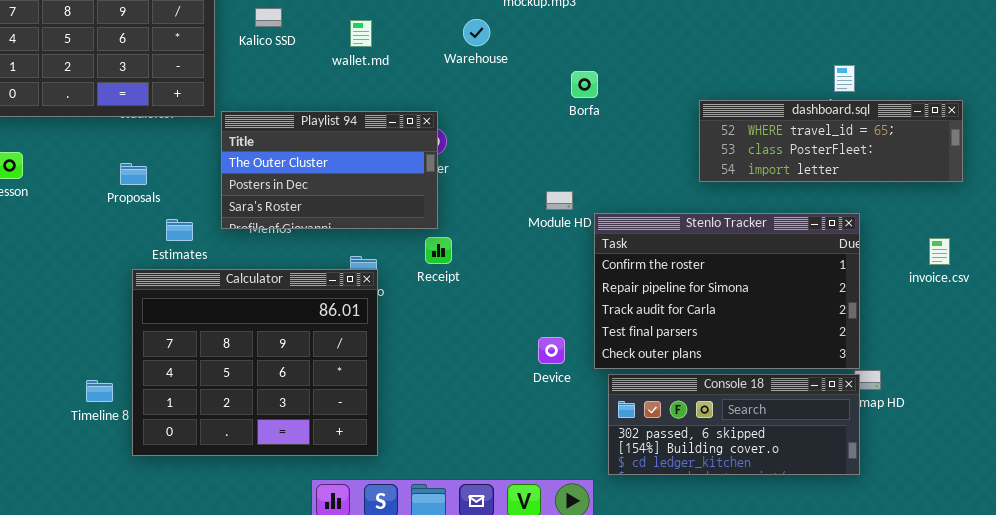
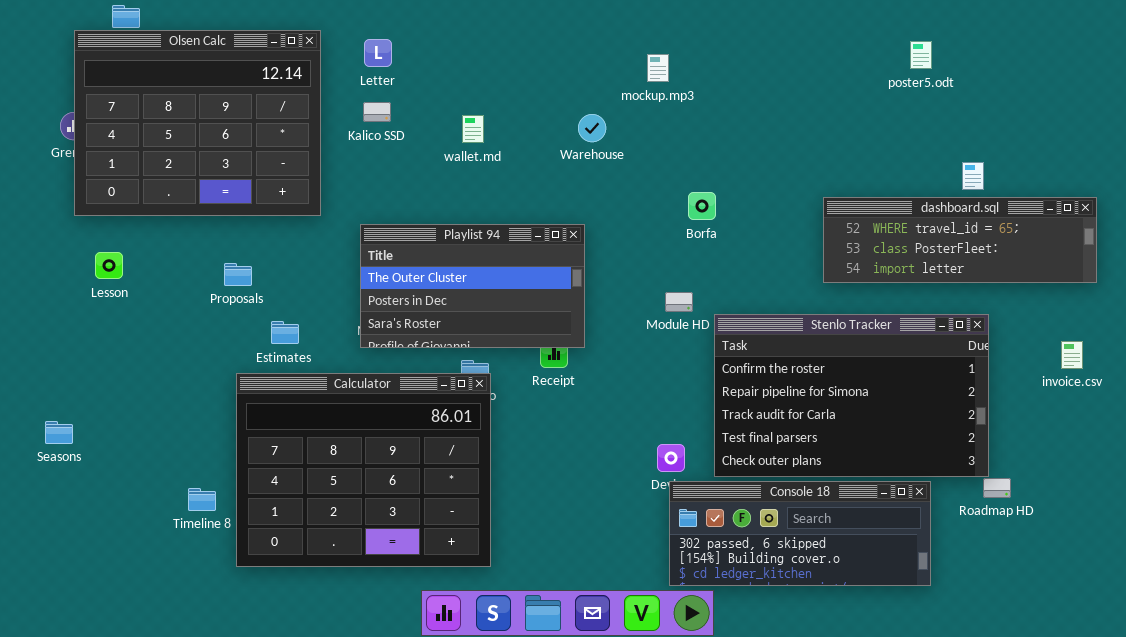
Borfa: [571,71,598,98] -> [688,192,716,220], moved
Playlist 94: [221,111,438,229] -> [360,224,585,348], moved
Console 18: [608,374,860,475] -> [669,481,931,586], moved

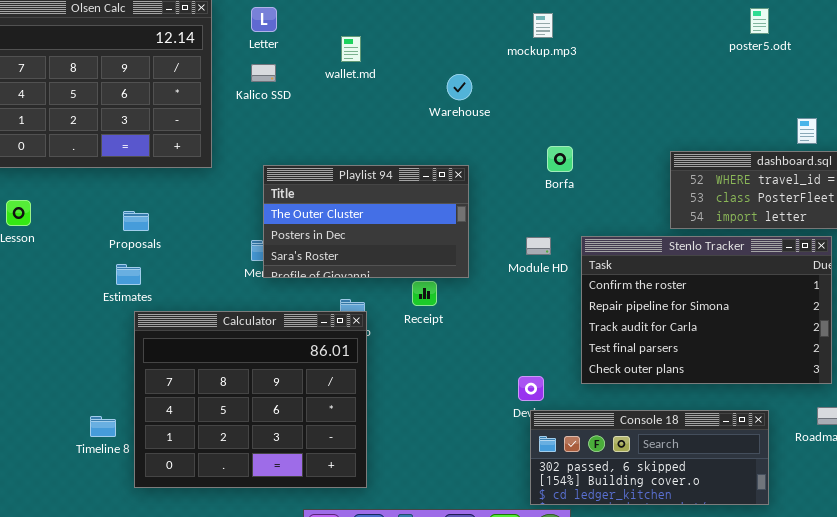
mockup.mp3: [647,54,669,82] -> [533,13,553,38], moved
wallet.md: [462,115,484,143] -> [341,36,361,62], moved
Playlist 94: [360,224,585,348] -> [263,165,469,278], moved
Stenlo Tracker: [714,314,989,477] -> [581,236,832,384], moved
Estimates: [271,321,299,344] -> [116,264,141,285], moved

